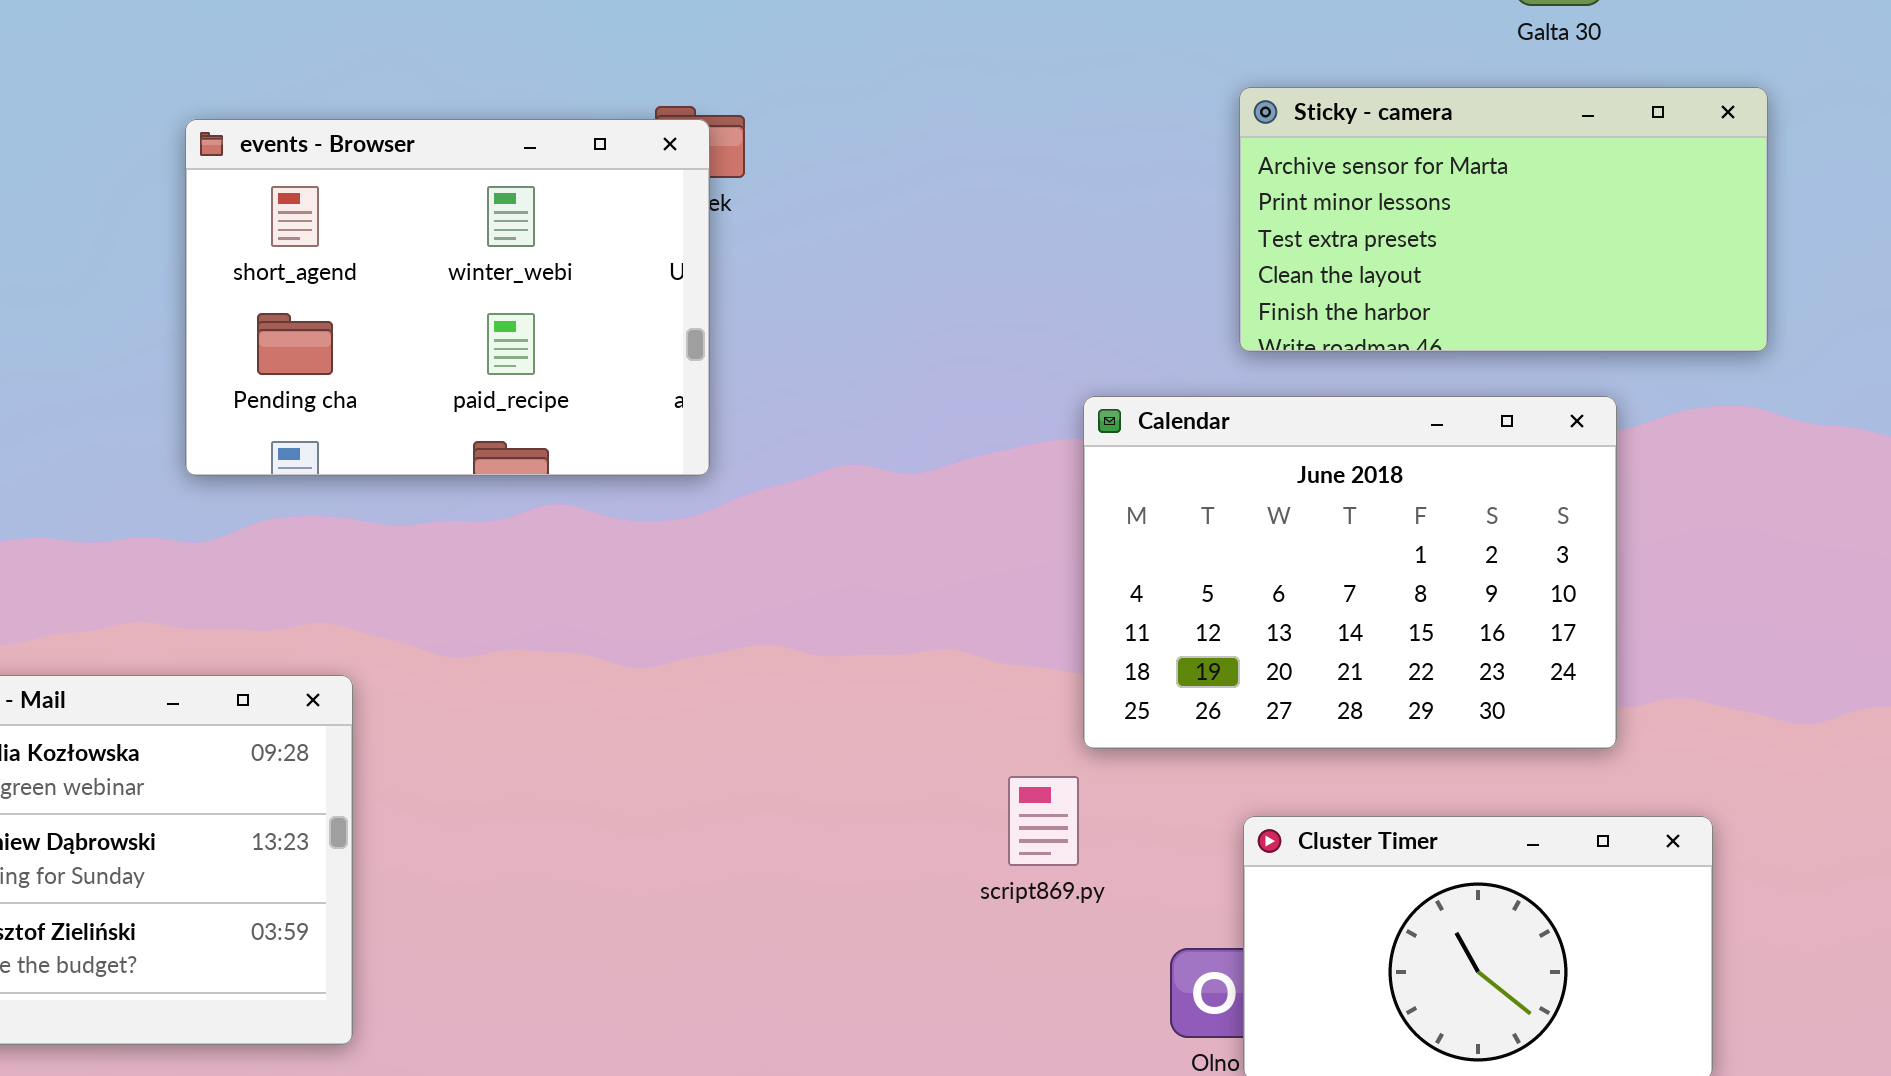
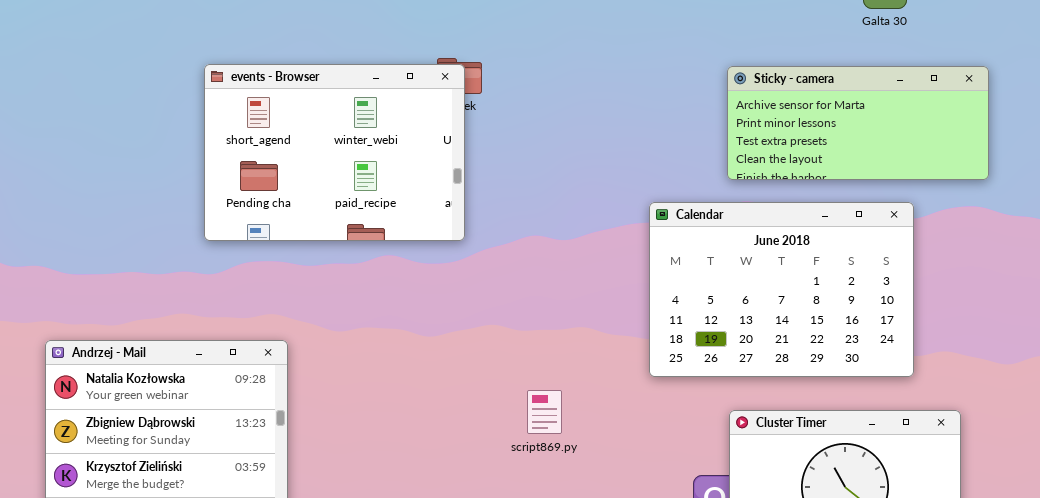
Sticky - camera: [1239,87,1768,352] -> [727,66,989,180], resized
script869.py: [1008,776,1079,866] -> [527,390,562,434], moved

